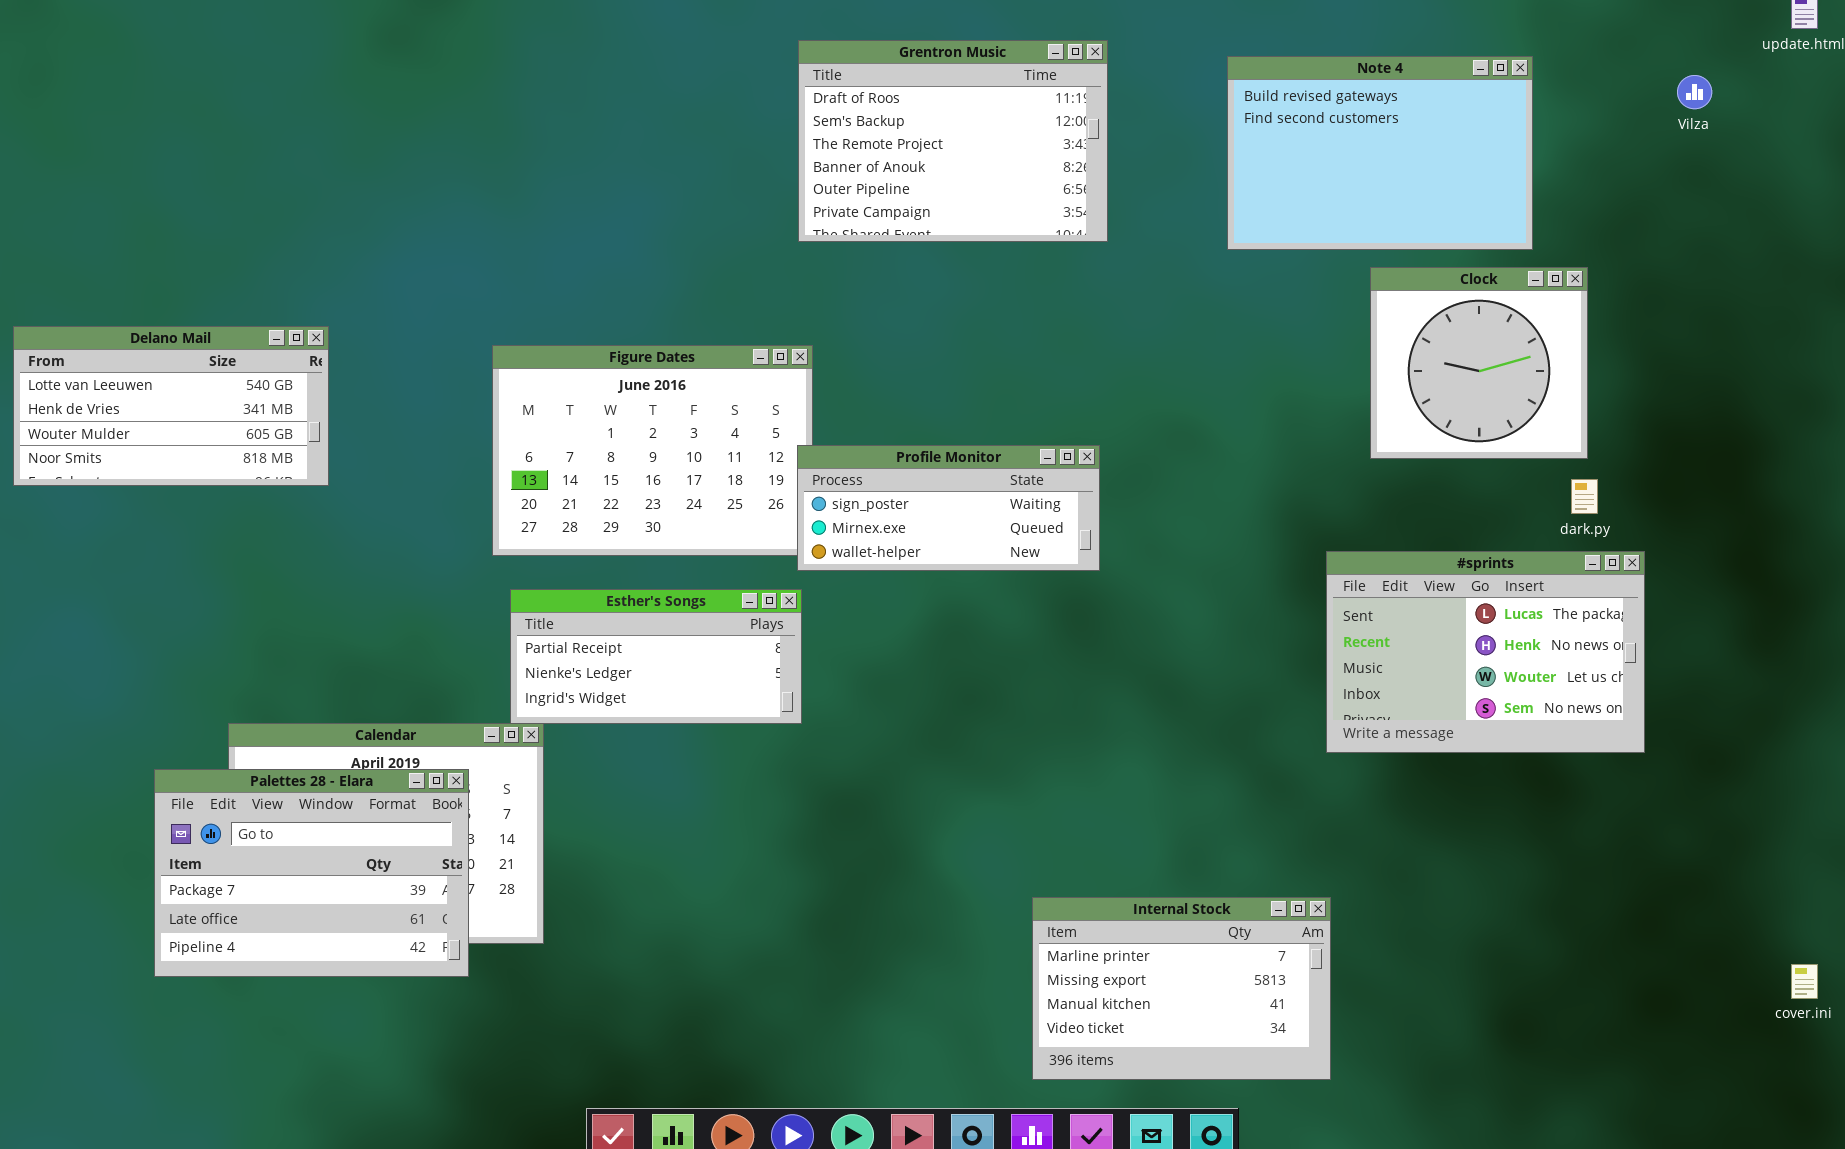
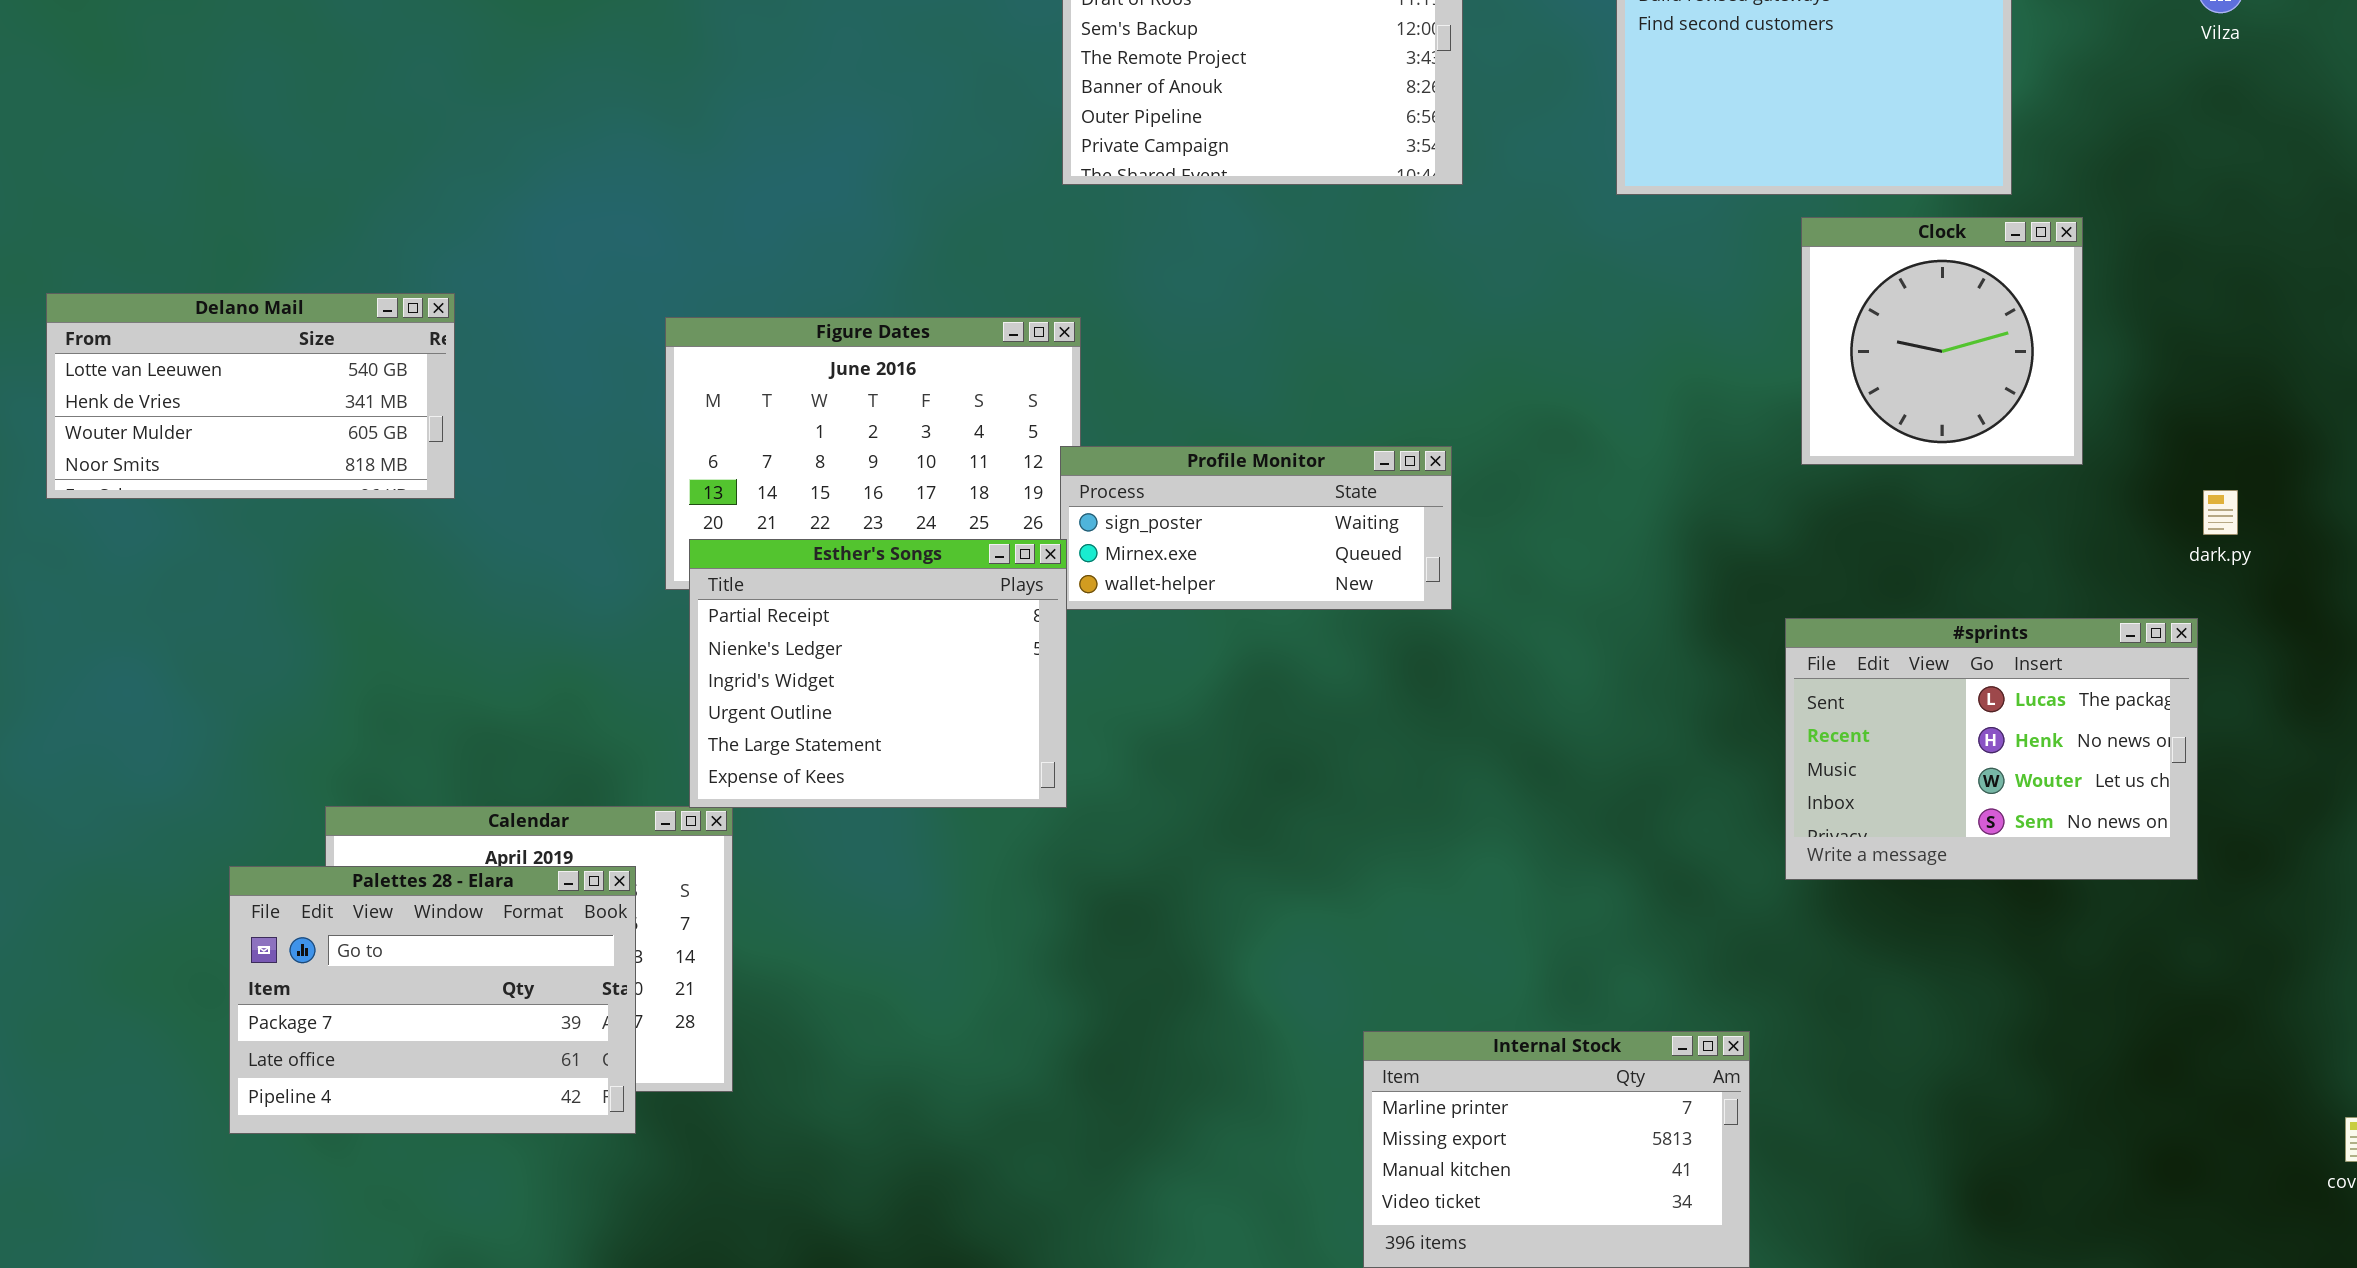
dark.py: [1571,479,1598,514] -> [2203,490,2238,535], moved
#sprints: [1326,551,1645,753] -> [1785,618,2198,880], moved
Esther's Songs: [510,589,802,724] -> [689,539,1067,808], resized

